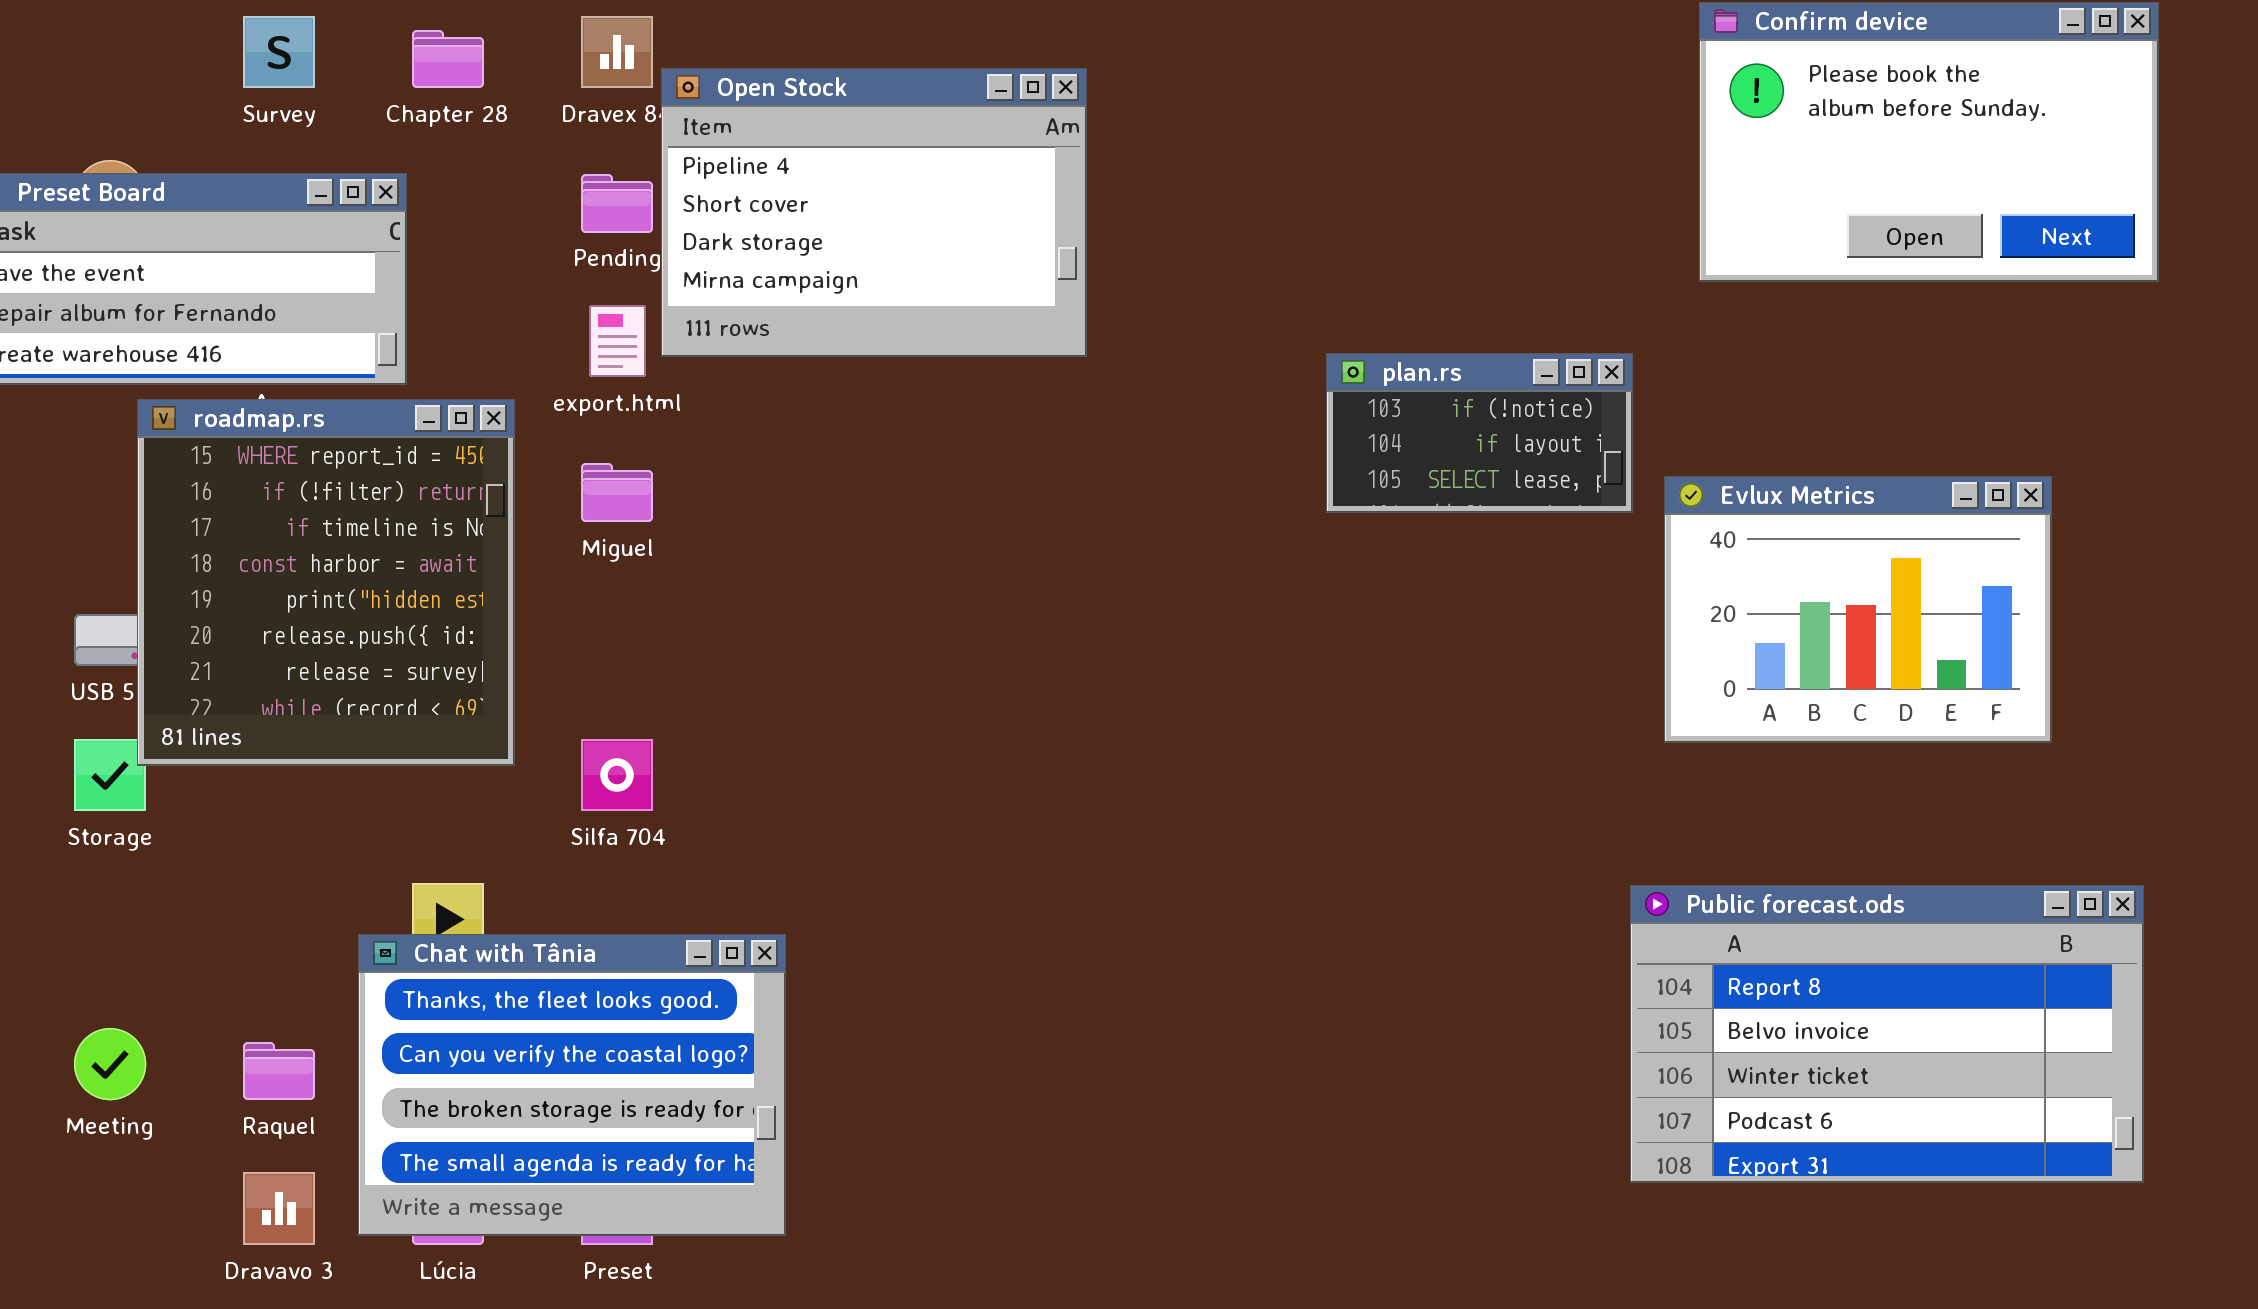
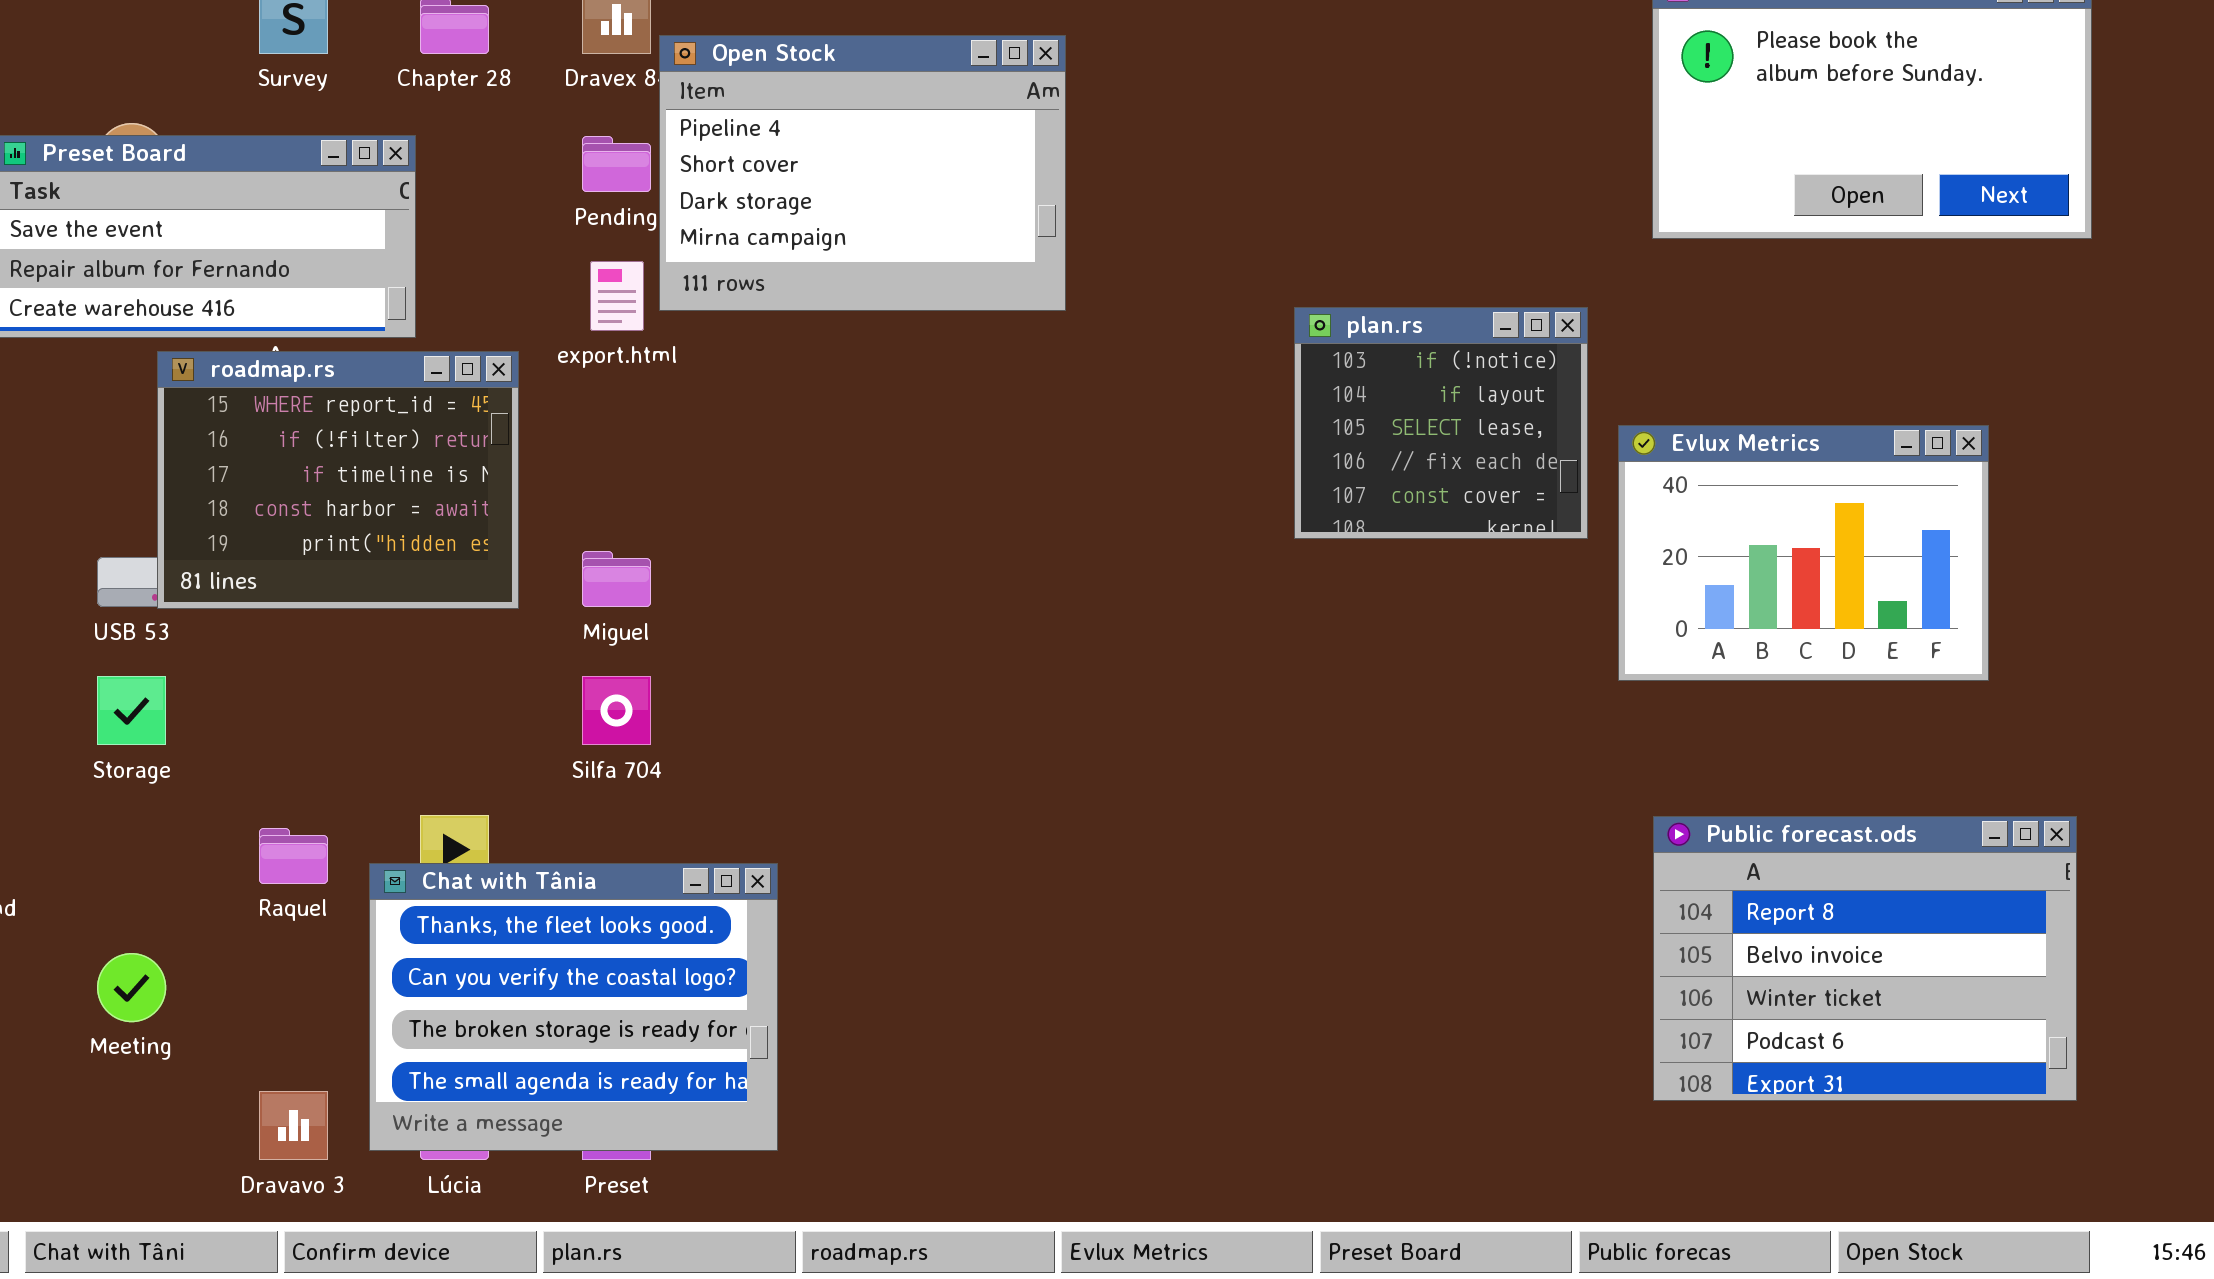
plan.rs: [1326,353,1633,513] -> [1294,307,1588,539], resized
roadmap.rs: [137,399,515,766] -> [157,351,519,609], resized
Miguel: [581,463,653,522] -> [582,551,651,607], moved
Public forecast.ods: [1630,885,2144,1183] -> [1653,816,2077,1101], resized
Raquel: [243,1042,315,1100] -> [259,828,328,884], moved

